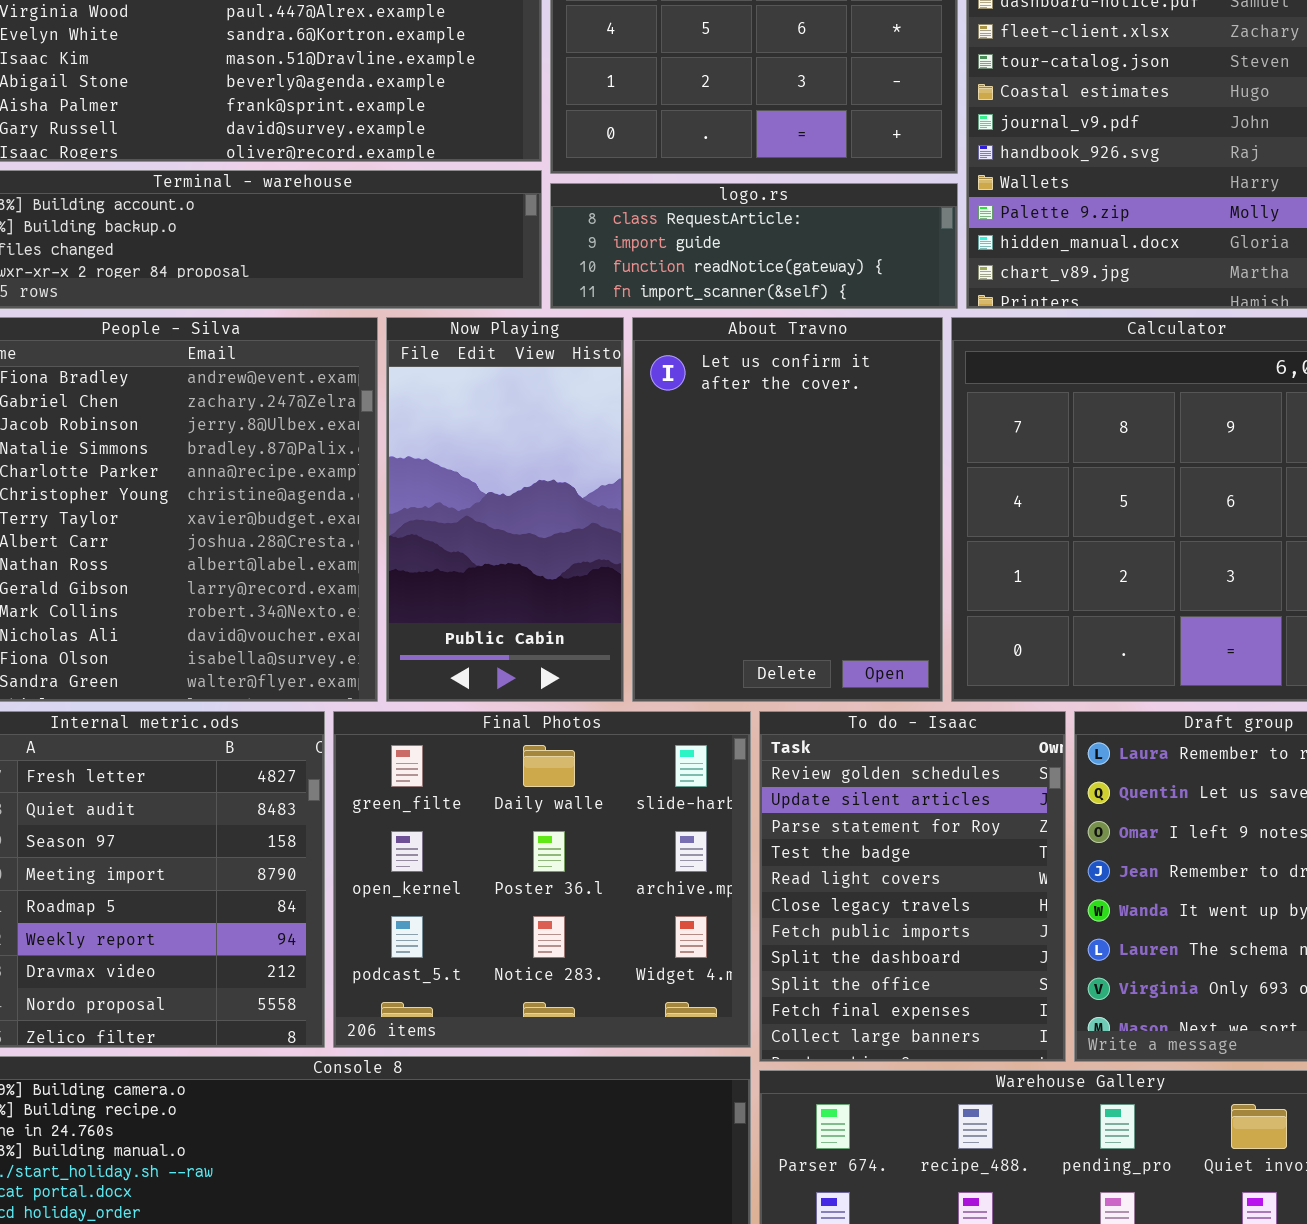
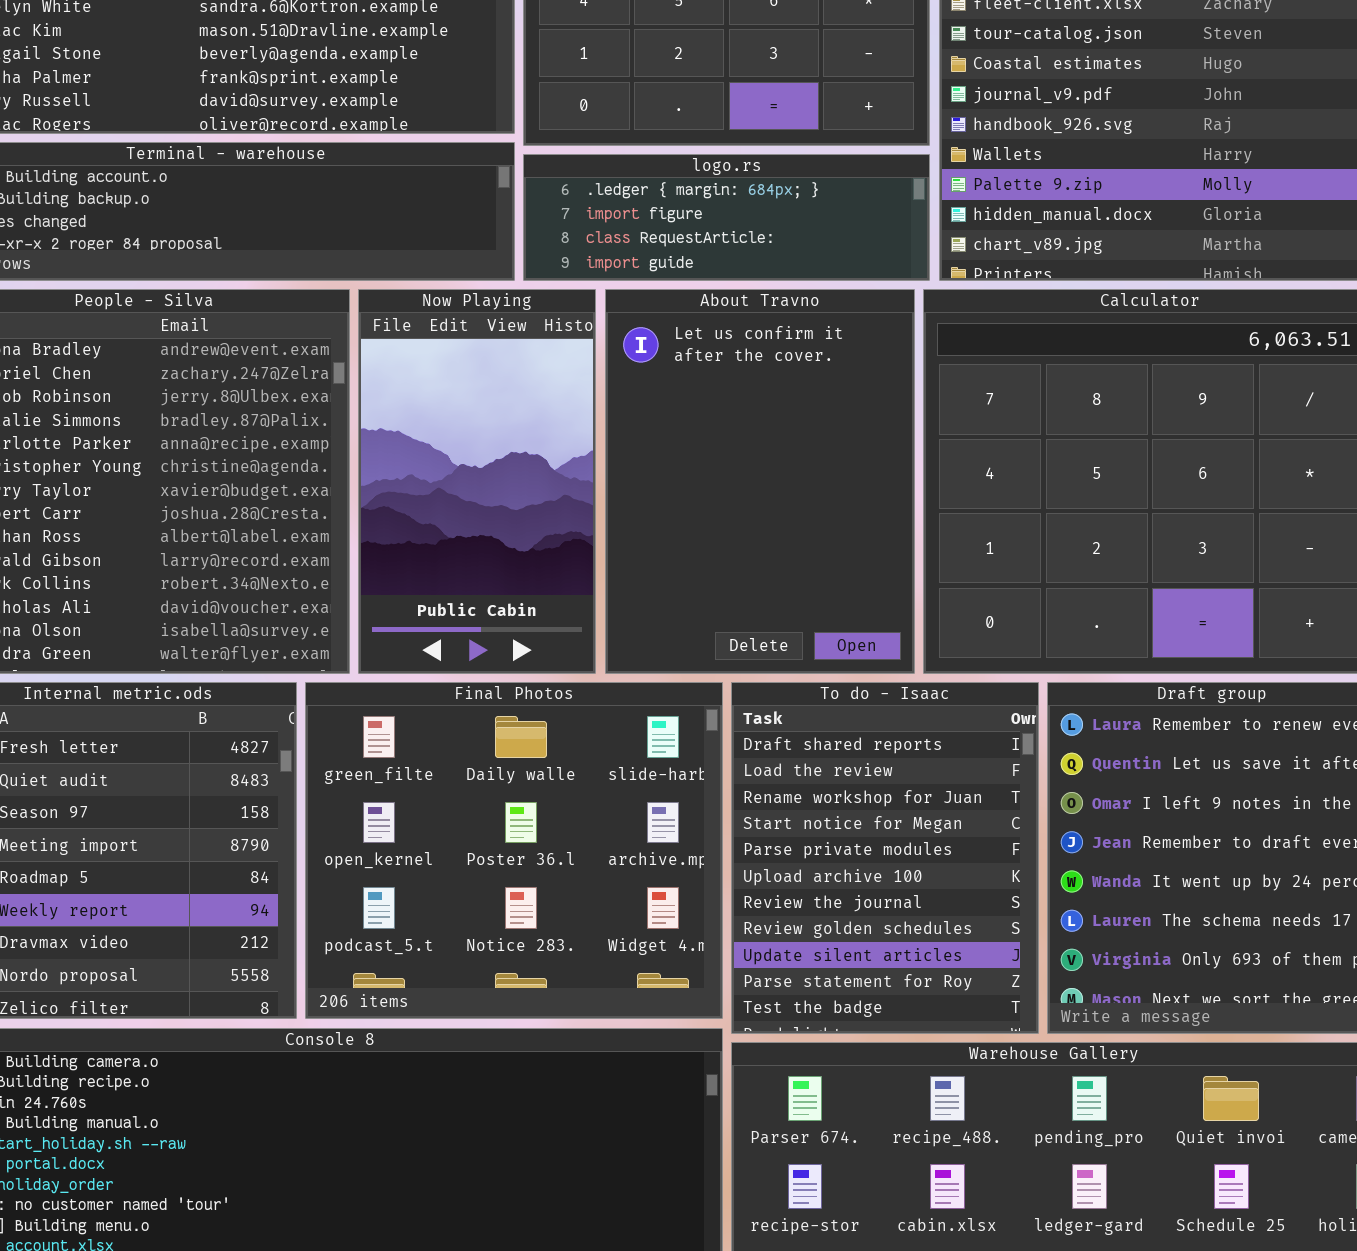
logo.rs: [550,183,958,309] -> [523,154,930,281], scrolled up 2 rows
To do - Isaac: [759,711,1066,1062] -> [731,682,1039,1034], scrolled up 7 rows

